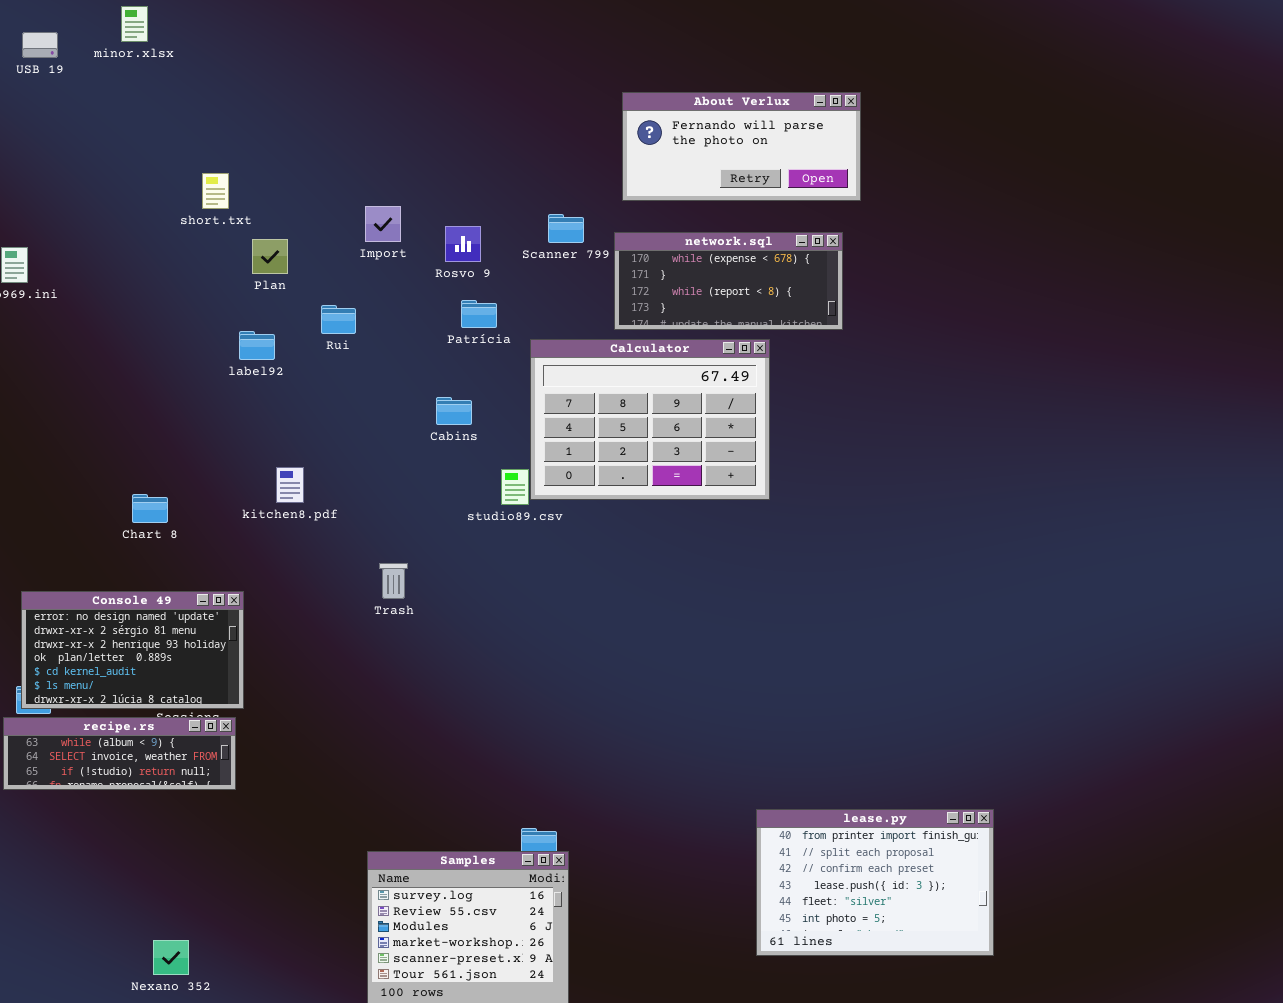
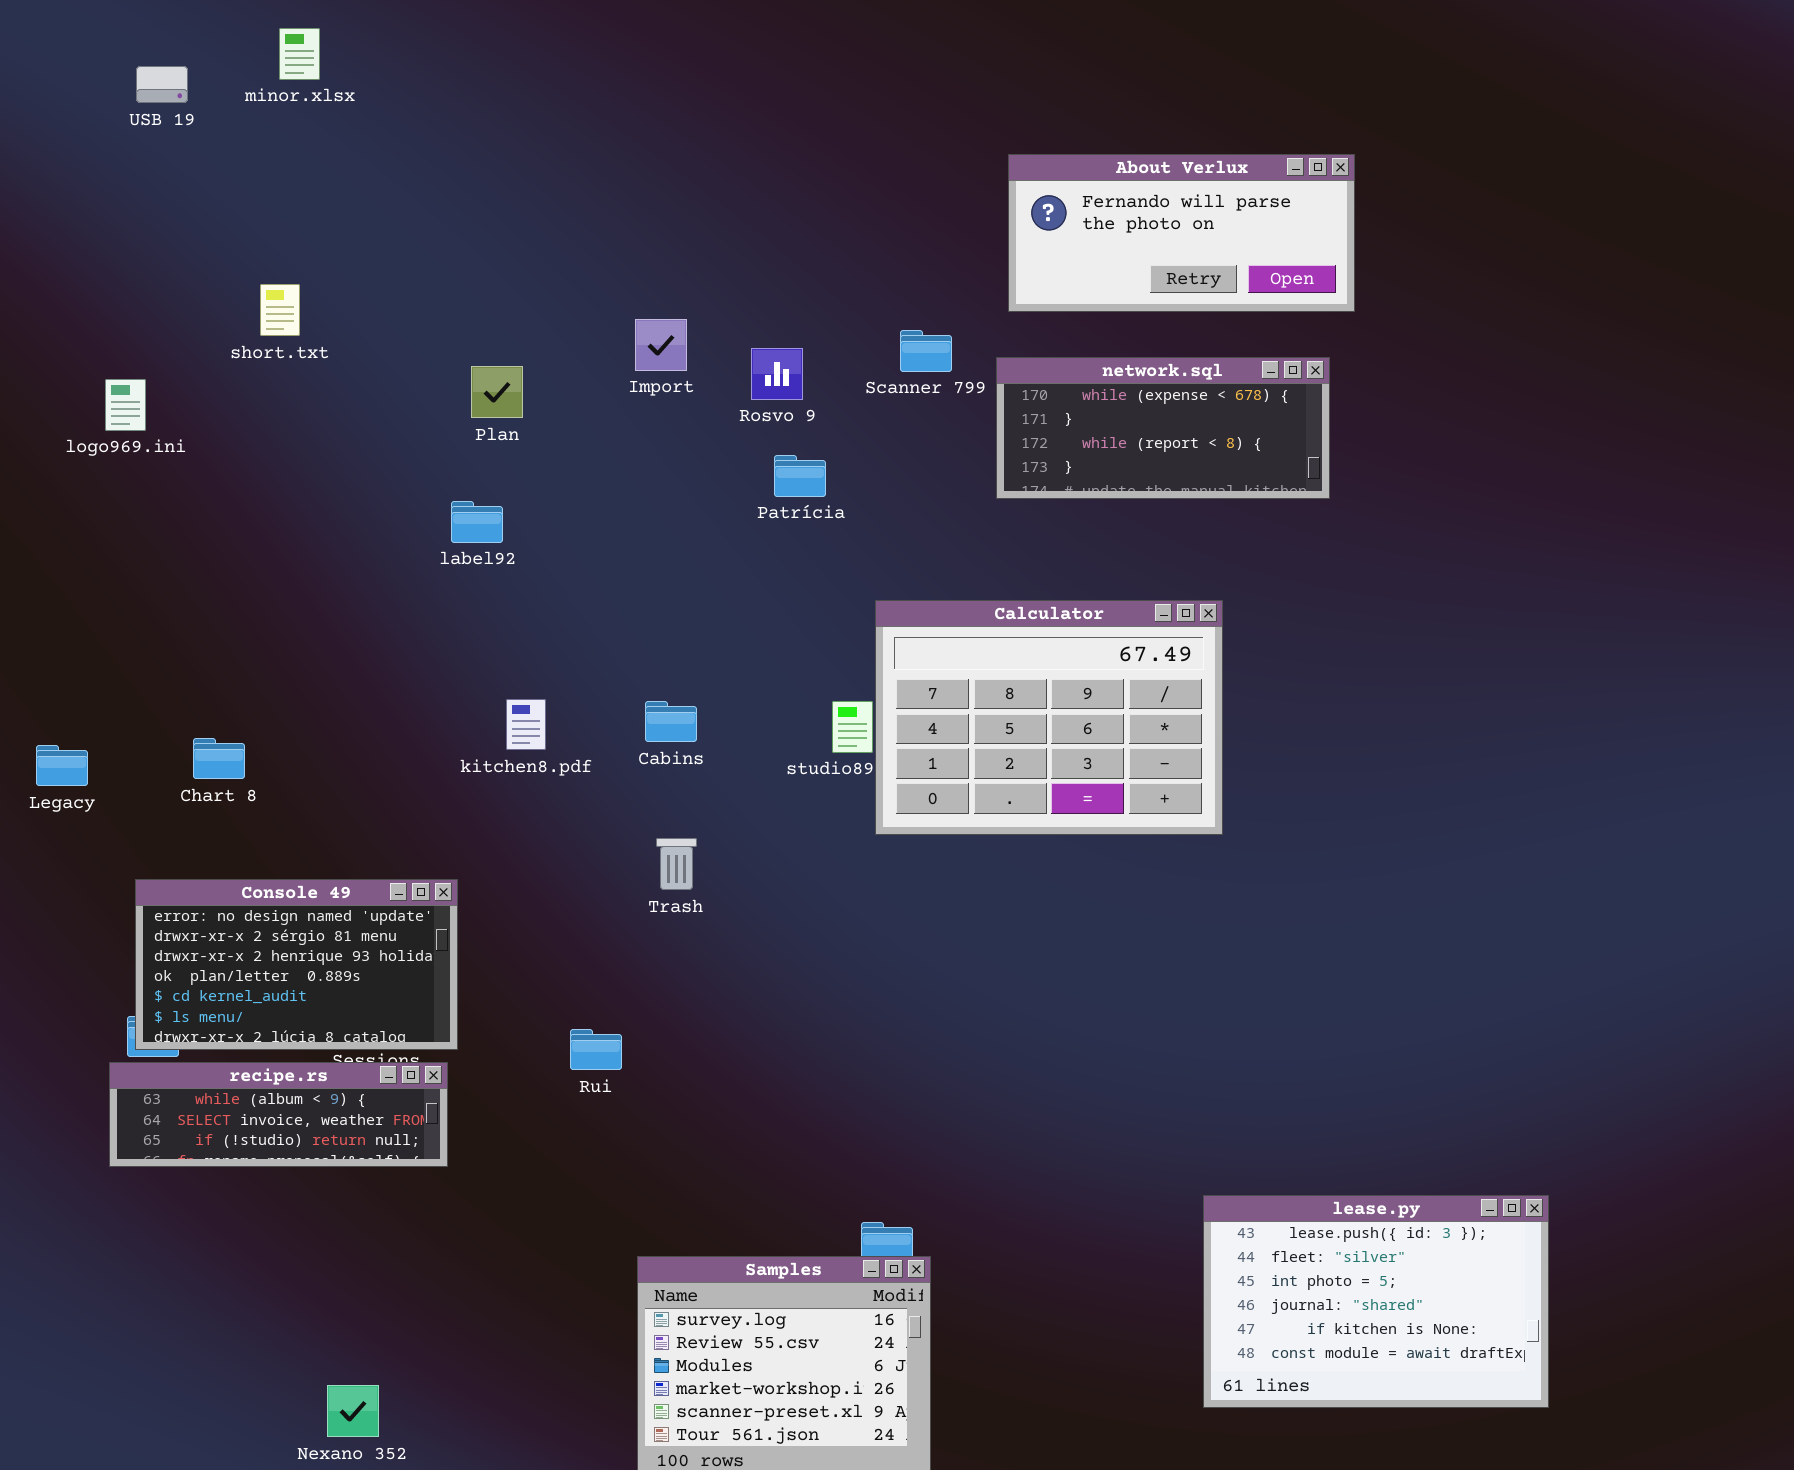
short.txt: [202,173,229,209] -> [260,284,300,336], moved
Rui: [321,305,356,334] -> [570,1029,622,1070], moved
Calculator: [530,339,770,500] -> [875,600,1223,835], moved
Cabins: [436,397,472,425] -> [645,701,697,742], moved
Chart 8: [132,494,168,523] -> [193,738,245,779], moved
lease.py: [756,809,994,956] -> [1203,1195,1549,1408], scrolled down 3 rows

